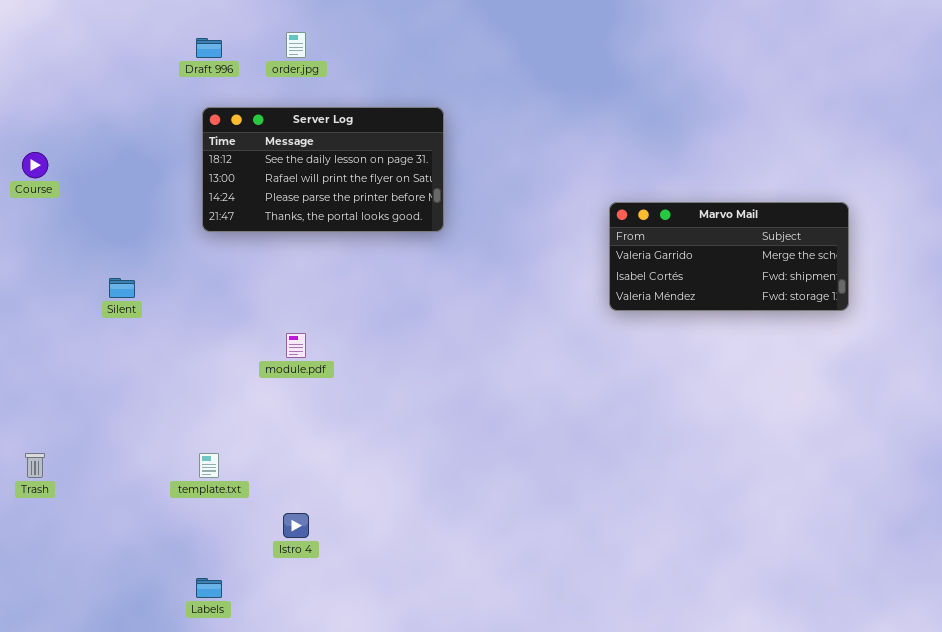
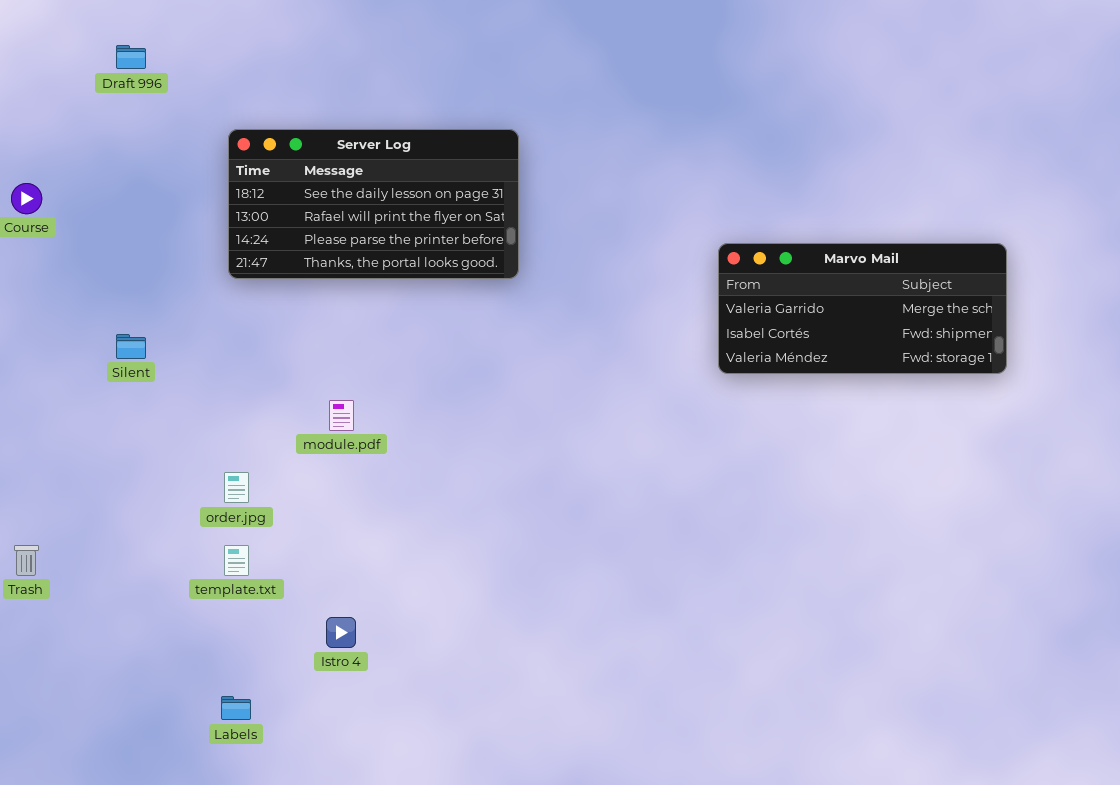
order.jpg: [286,32,306,58] -> [224,472,249,503], moved
Draft 996: [196,38,222,58] -> [116,45,146,69], moved

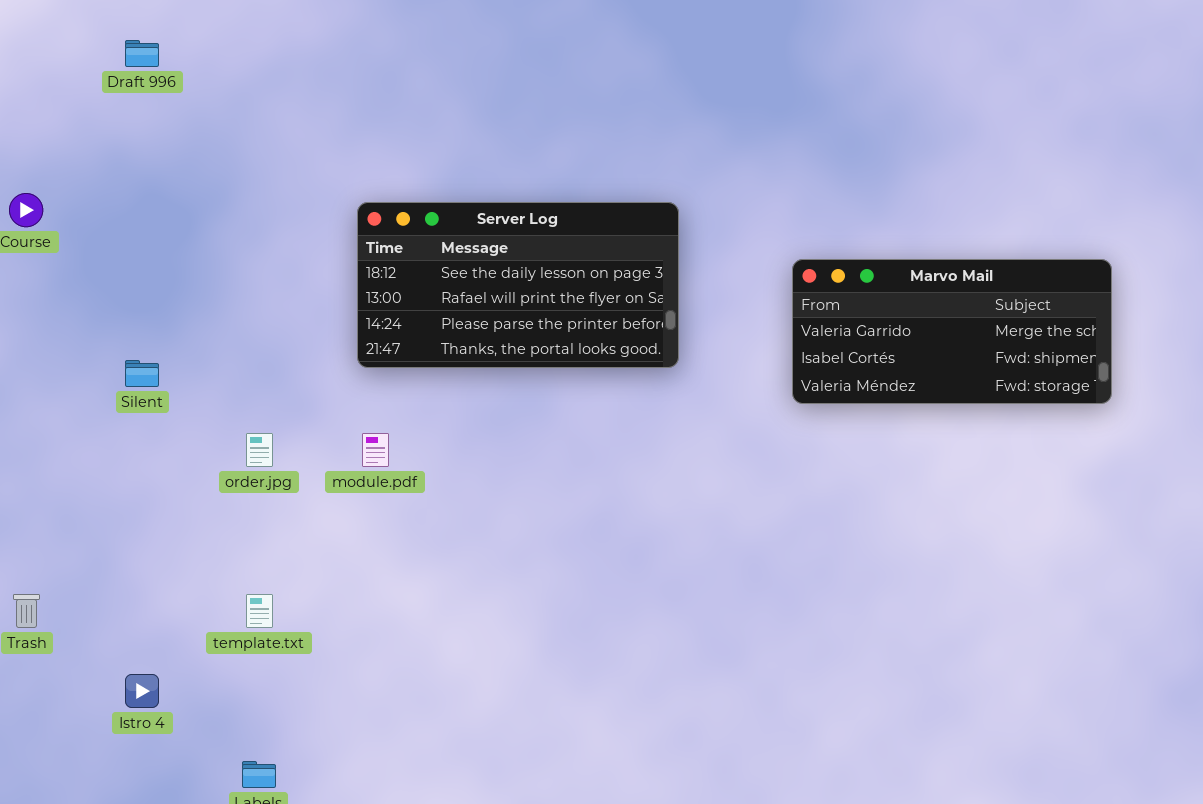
Server Log: [228,129,519,279] -> [357,202,679,368], moved
order.jpg: [224,472,249,503] -> [246,433,273,467], moved
Istro 4: [326,617,356,648] -> [125,674,159,708], moved

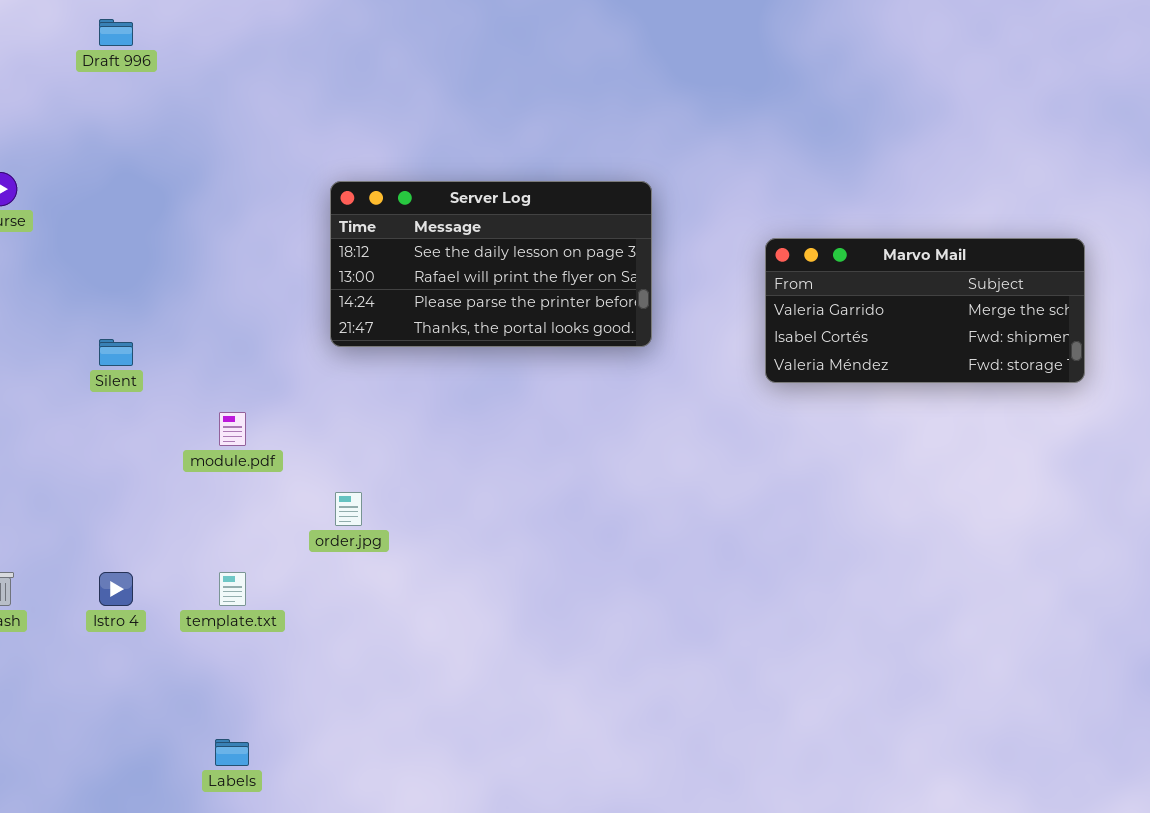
order.jpg: [246,433,273,467] -> [335,492,362,526], moved
module.pdf: [362,433,389,467] -> [219,412,246,446], moved
Istro 4: [125,674,159,708] -> [99,572,133,606], moved

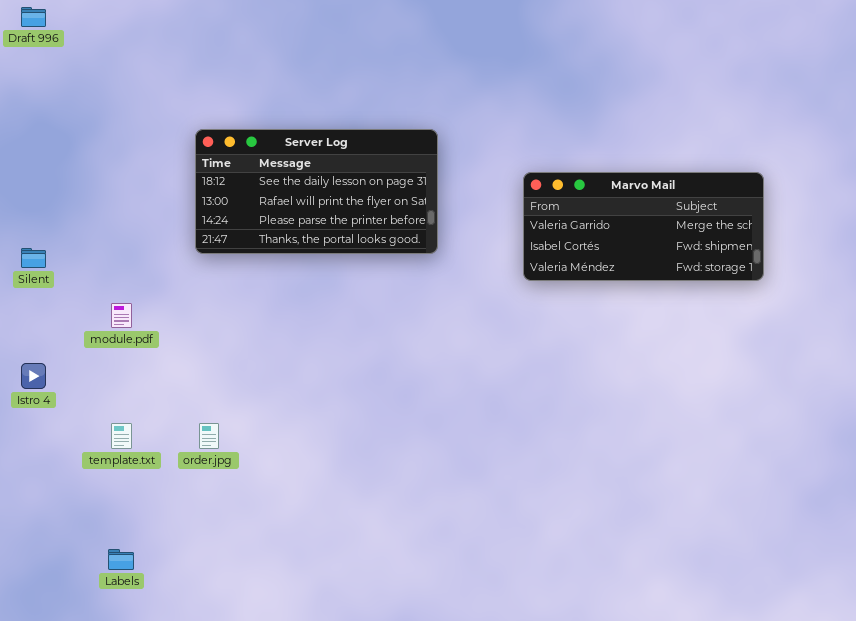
order.jpg: [335,492,362,526] -> [199,423,219,449], moved
Istro 4: [99,572,133,606] -> [21,363,46,389], moved

